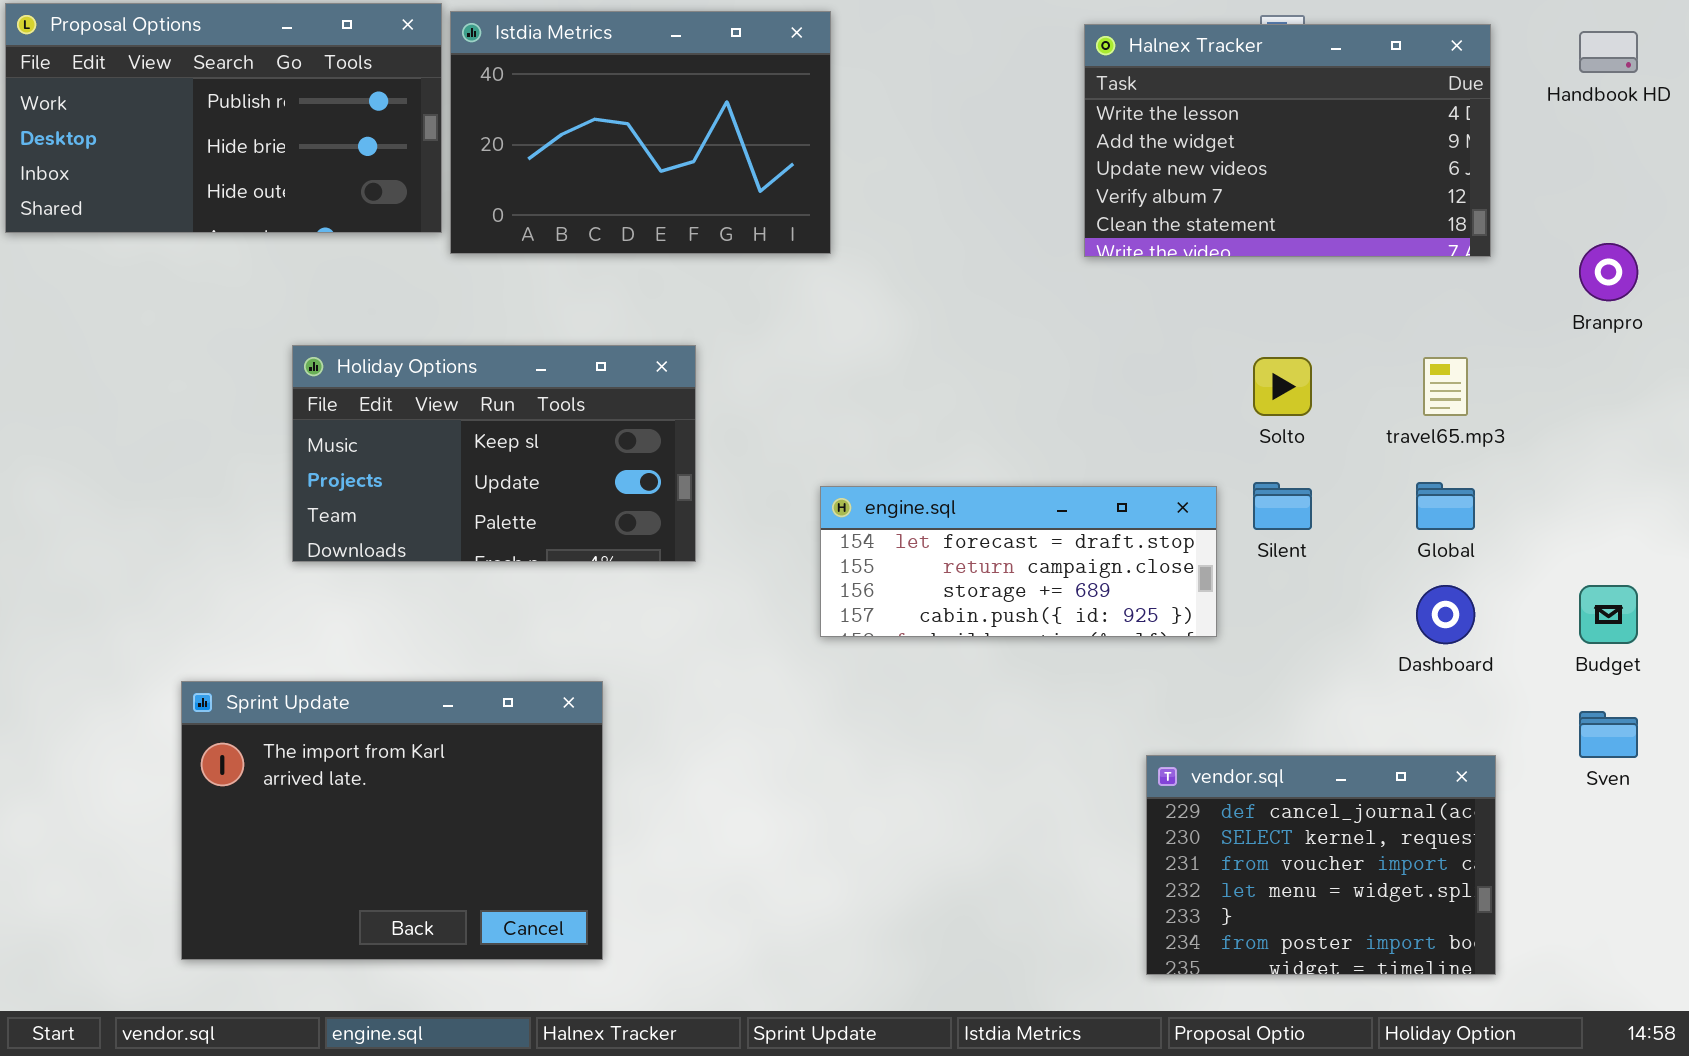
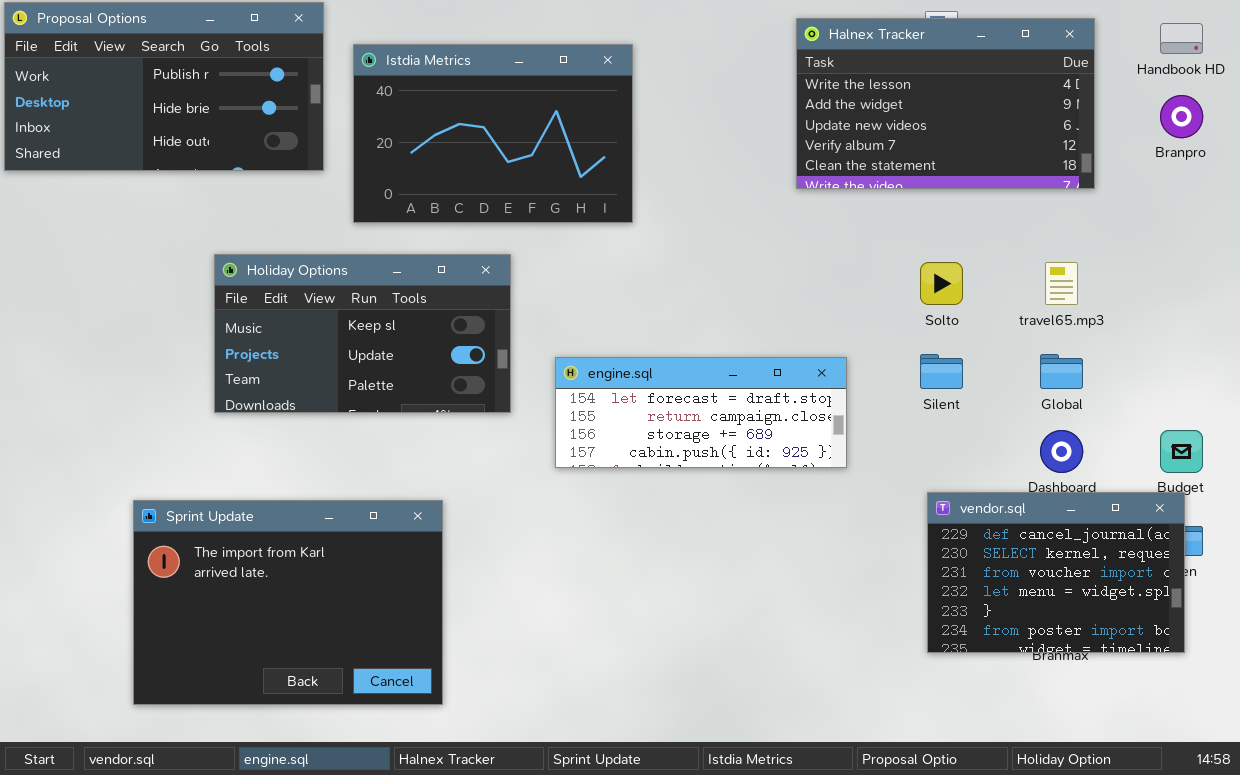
Istdia Metrics: [450,11,831,254] -> [353,44,633,223], moved
Branpro: [1579,243,1638,301] -> [1160,95,1203,138], moved
engine.sql: [820,486,1217,637] -> [555,357,847,468], moved
vendor.sql: [1146,755,1496,975] -> [927,492,1185,653], moved

